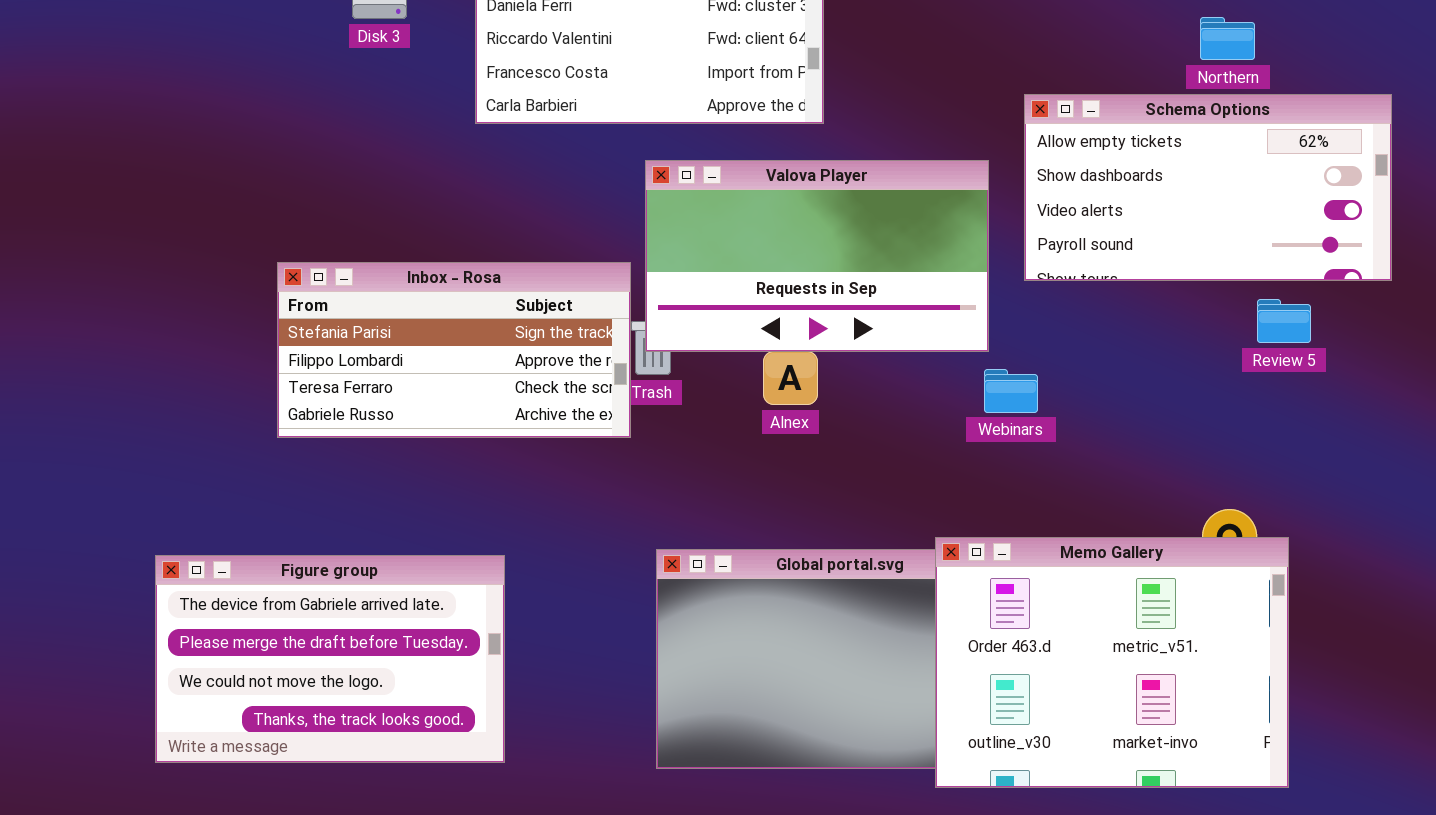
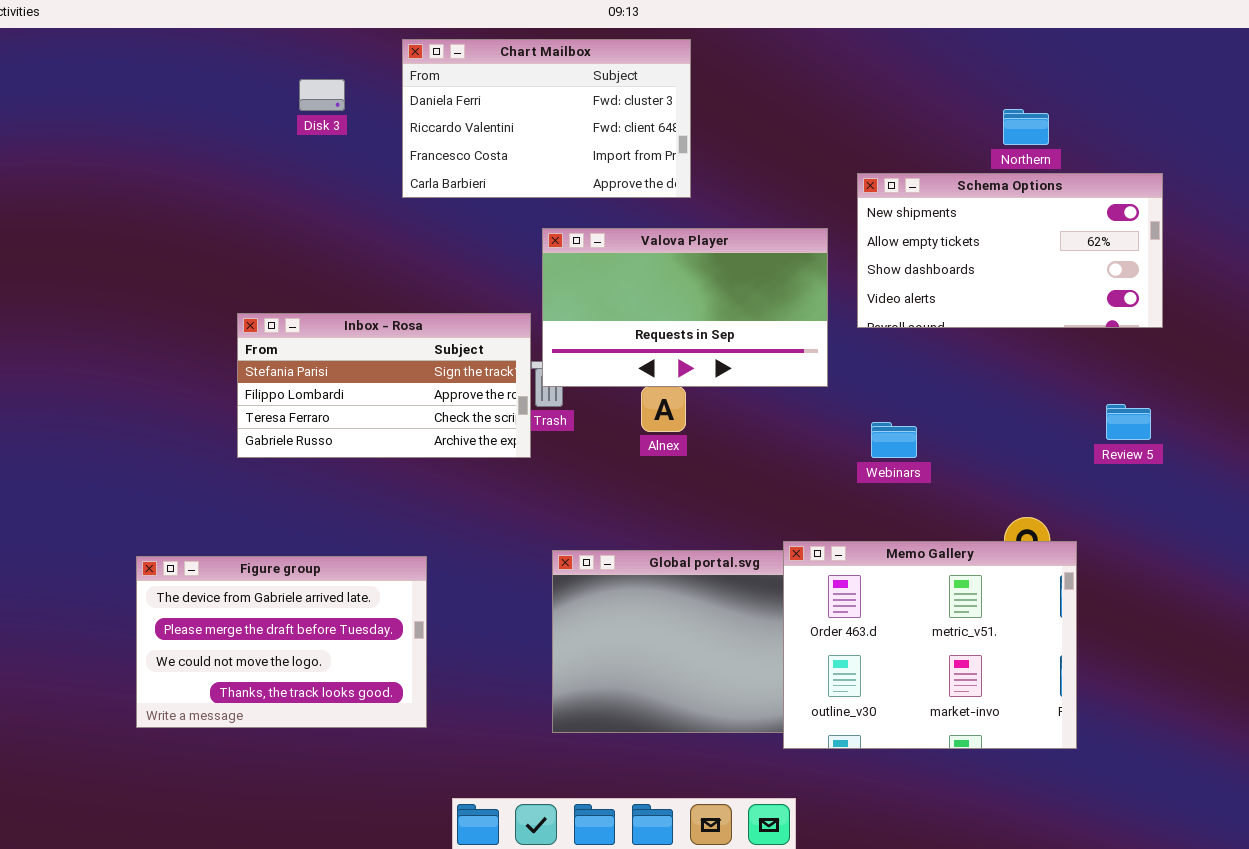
Schema Options: [1024,94,1392,281] -> [857,173,1163,328], scrolled up 1 row
Review 5: [1257,299,1311,343] -> [1106,404,1151,440], moved
Webinars: [984,369,1038,413] -> [871,422,917,458], moved

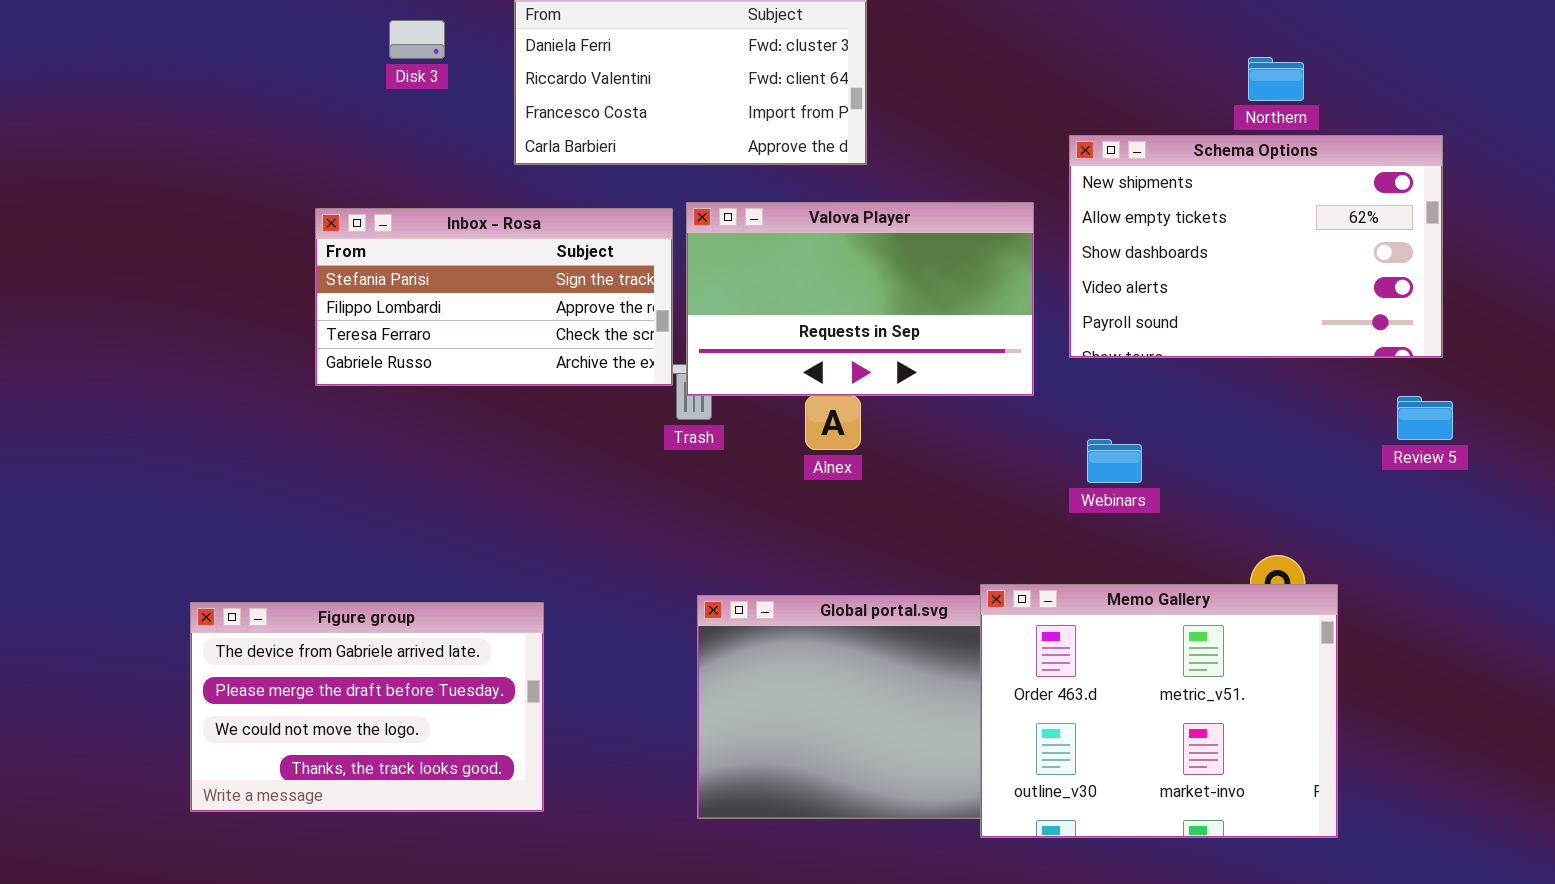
Schema Options: [857,173,1163,328] -> [1069,135,1443,358], resized
Inbox - Rosa: [237,313,531,458] -> [315,208,673,386], moved
Review 5: [1106,404,1151,440] -> [1397,396,1453,440], moved

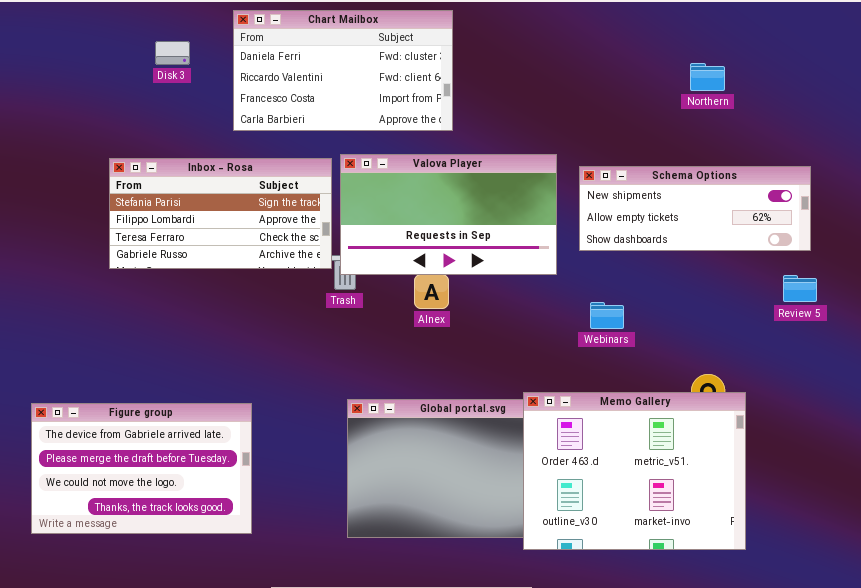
Schema Options: [1069,135,1443,358] -> [579,166,811,251], resized

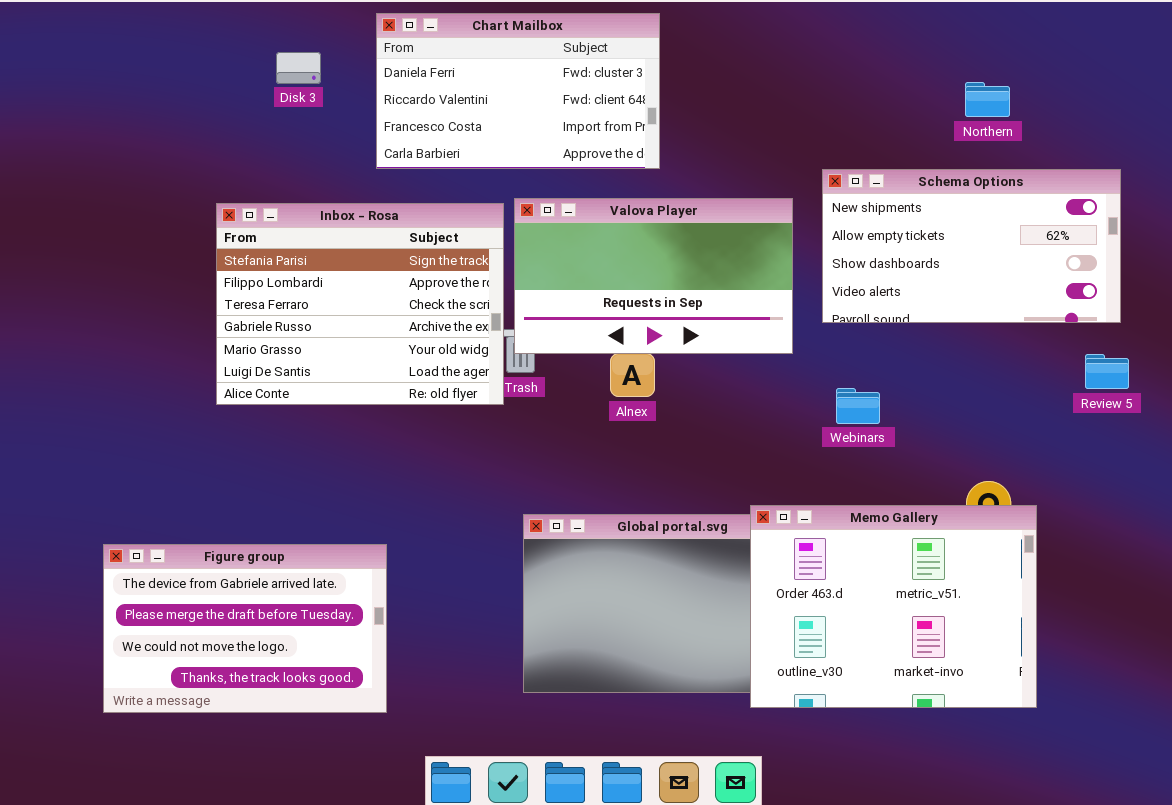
Inbox - Rosa: [109,158,332,269] -> [216,203,504,405], resized
Schema Options: [579,166,811,251] -> [822,169,1121,323], resized
Figure group: [31,403,252,534] -> [103,544,387,713], moved

